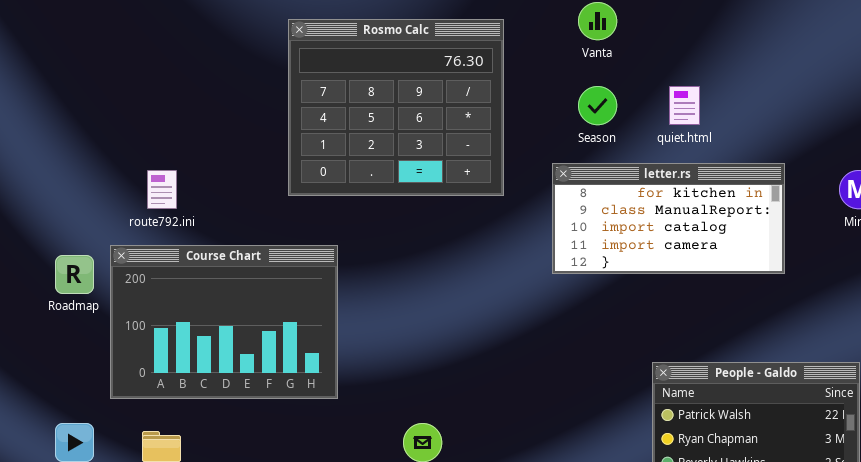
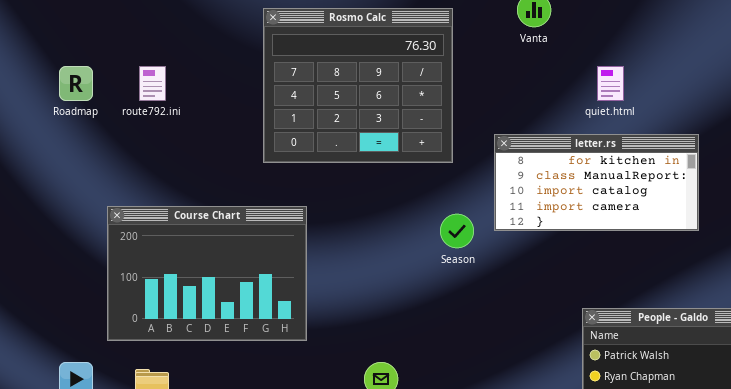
Season: [578,86,617,125] -> [440,214,474,248], moved
route792.ini: [147,170,177,209] -> [139,66,166,101], moved
Roadmap: [55,255,94,294] -> [59,66,93,101], moved

